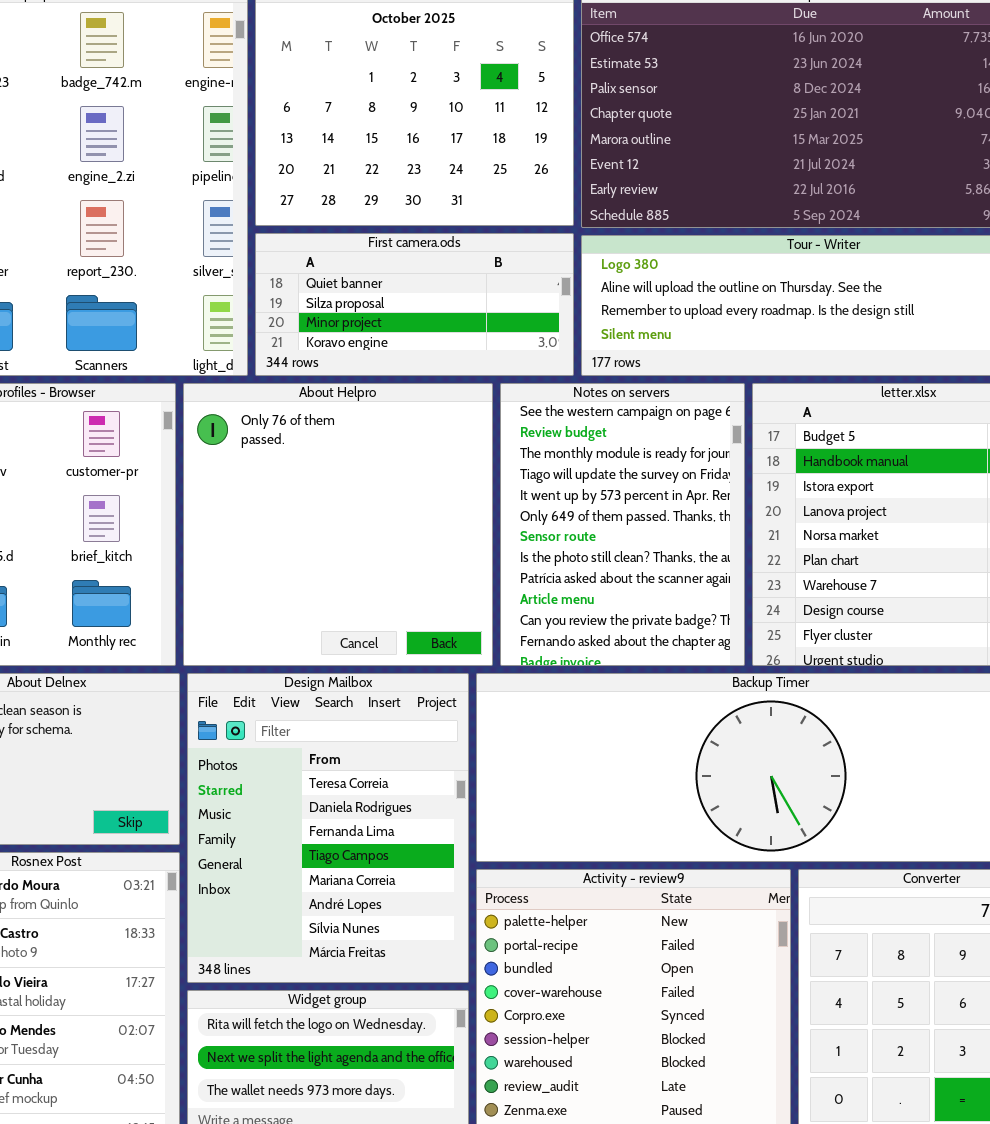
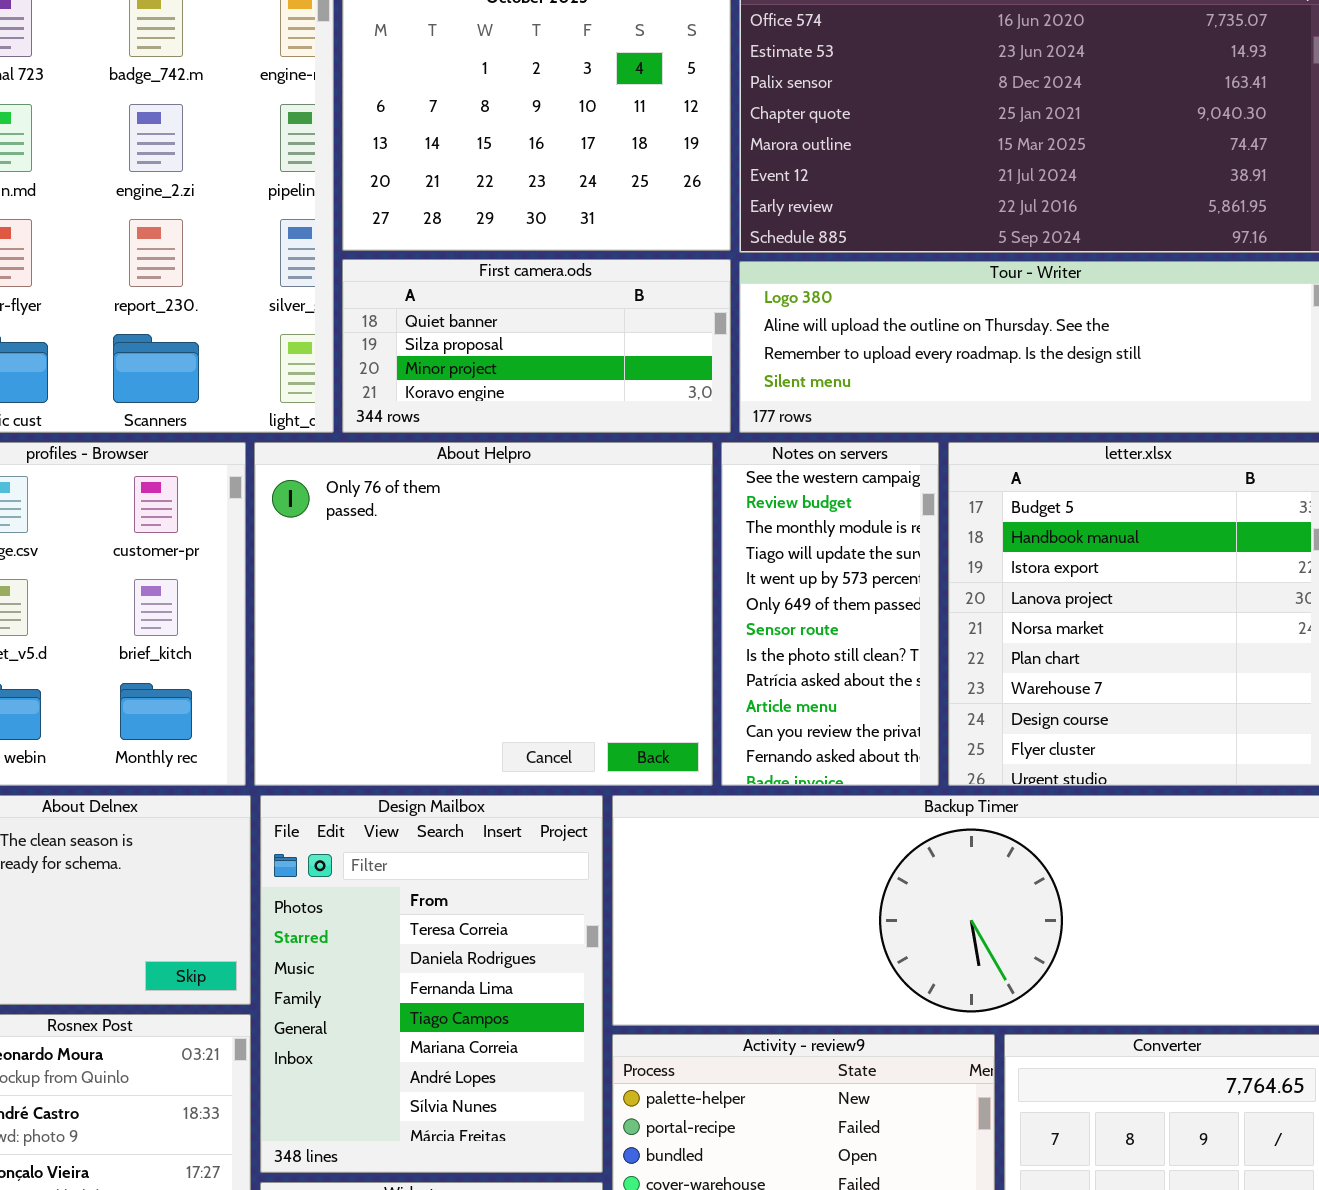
About Helpro: [183,383,493,666] -> [254,442,713,786], resized
Notes on servers: [500,383,745,666] -> [721,442,939,786], resized

